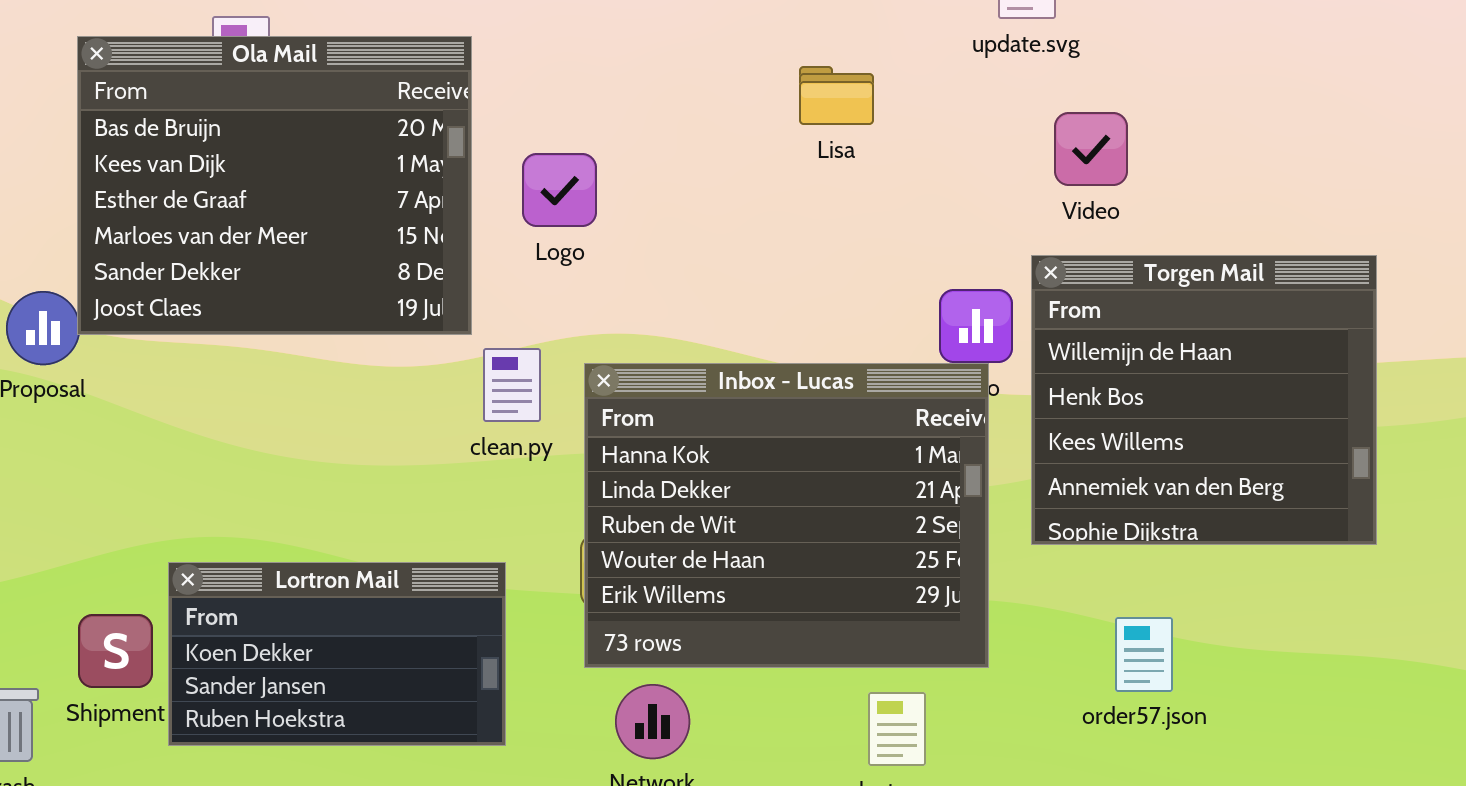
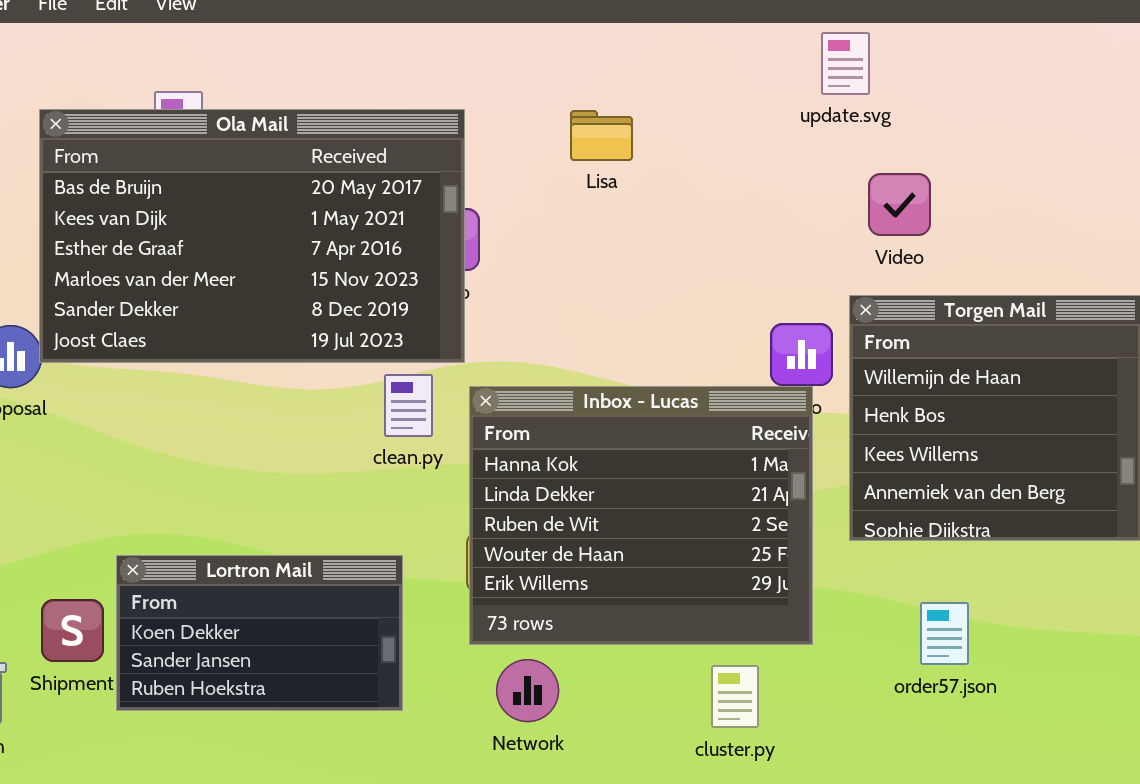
Ola Mail: [77,36,472,335] -> [39,109,465,363], resized
Lisa: [799,66,874,125] -> [570,110,633,161], moved

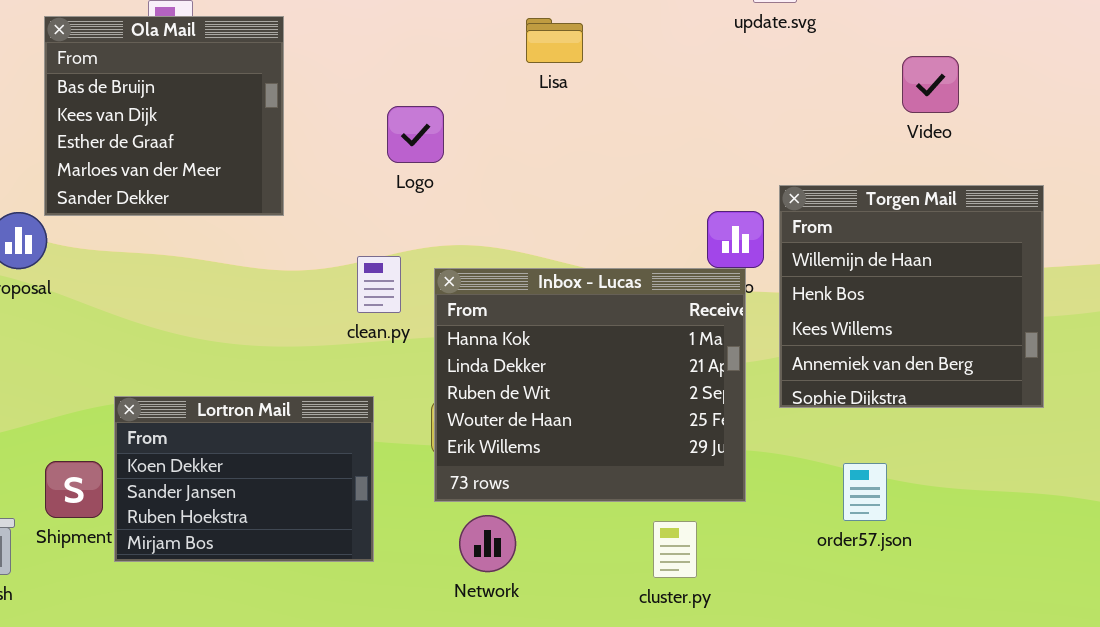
Ola Mail: [39,109,465,363] -> [44,16,284,216], resized
Video: [868,173,931,236] -> [902,56,959,113], moved
Lortron Mail: [116,555,403,711] -> [114,396,374,562], resized

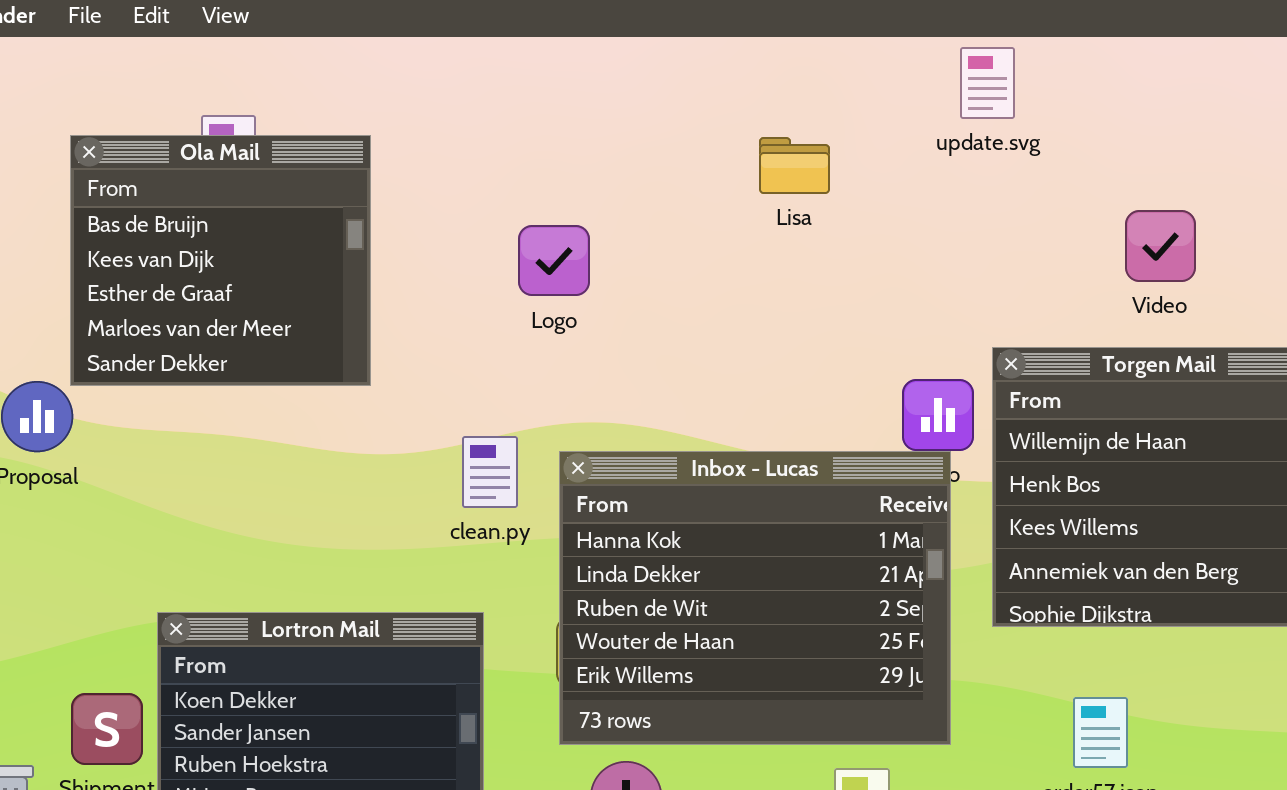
Lisa: [526,18,583,63] -> [759,137,830,194], moved
Video: [902,56,959,113] -> [1125,210,1196,282], moved
Logo: [387,106,444,163] -> [518,225,590,296], moved

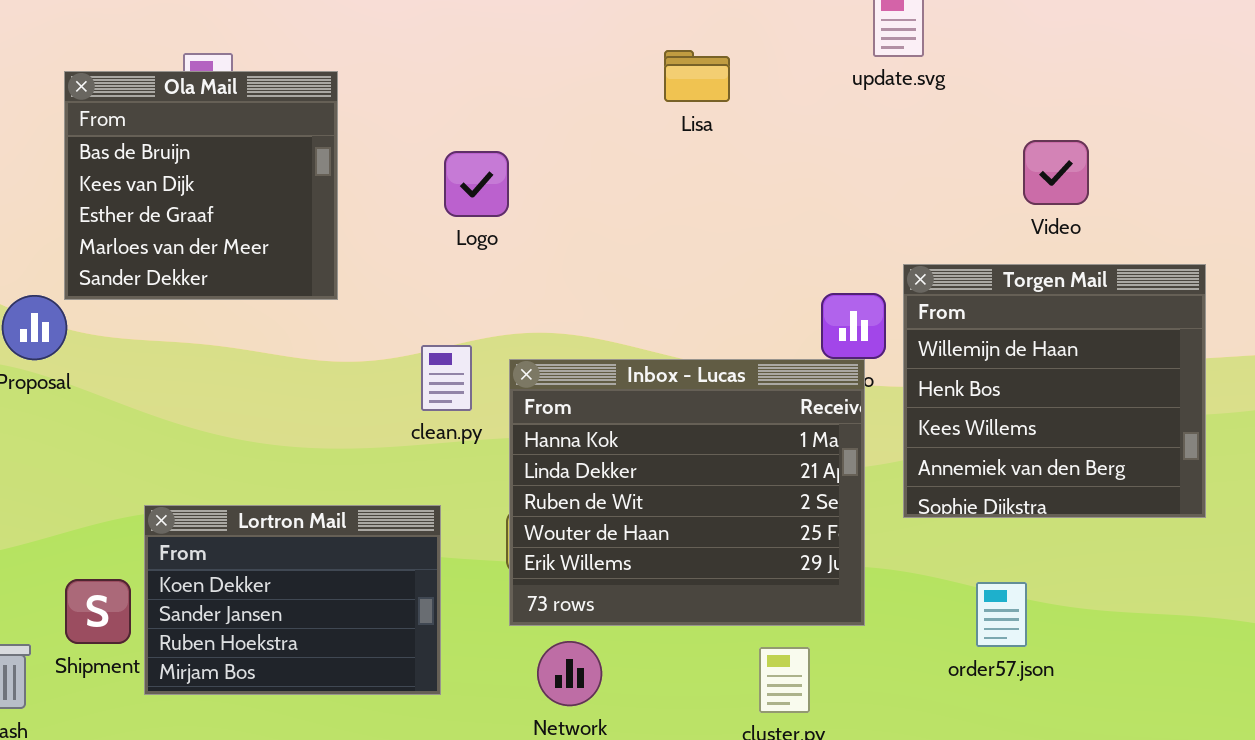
Lisa: [759,137,830,194] -> [664,50,730,102], moved
Logo: [518,225,590,296] -> [444,151,509,217], moved

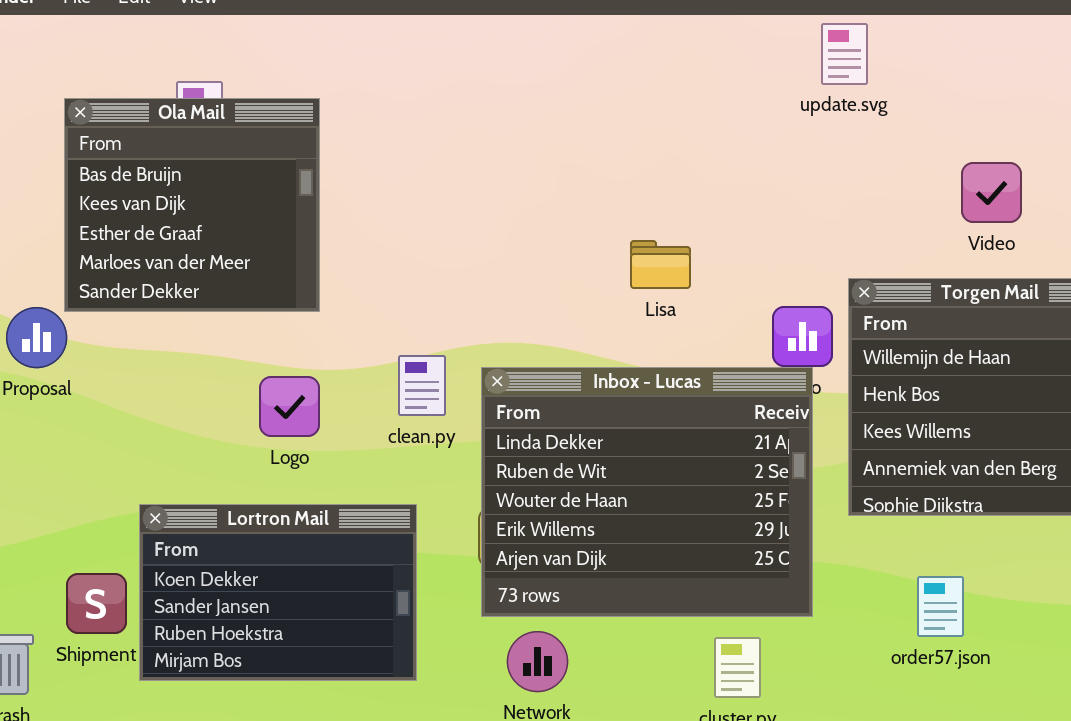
Lisa: [664,50,730,102] -> [630,240,691,289], moved
Logo: [444,151,509,217] -> [259,376,320,437], moved
Inbox - Lucas: [509,359,865,626] -> [481,367,813,617], scrolled down 1 row

